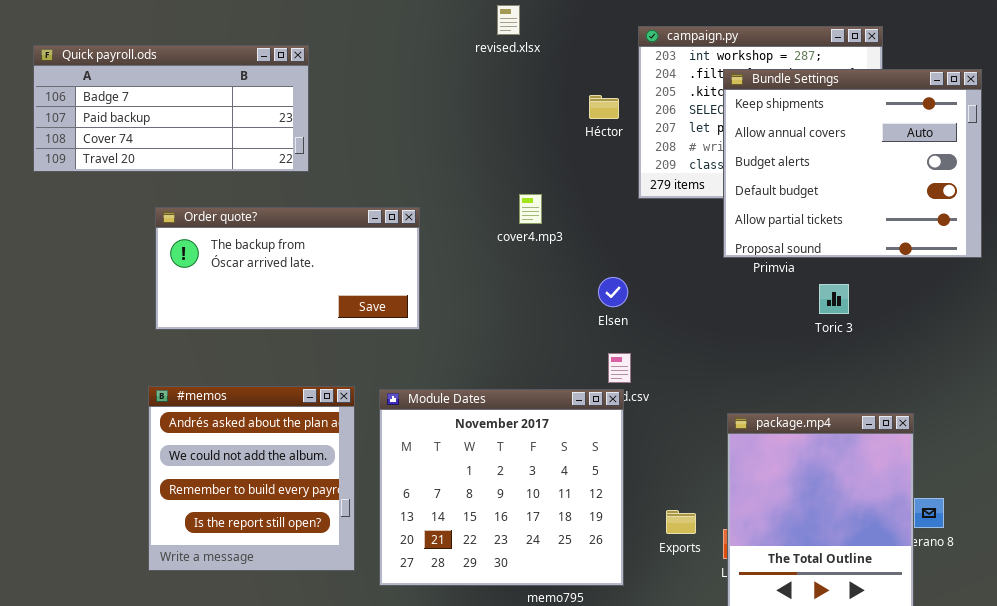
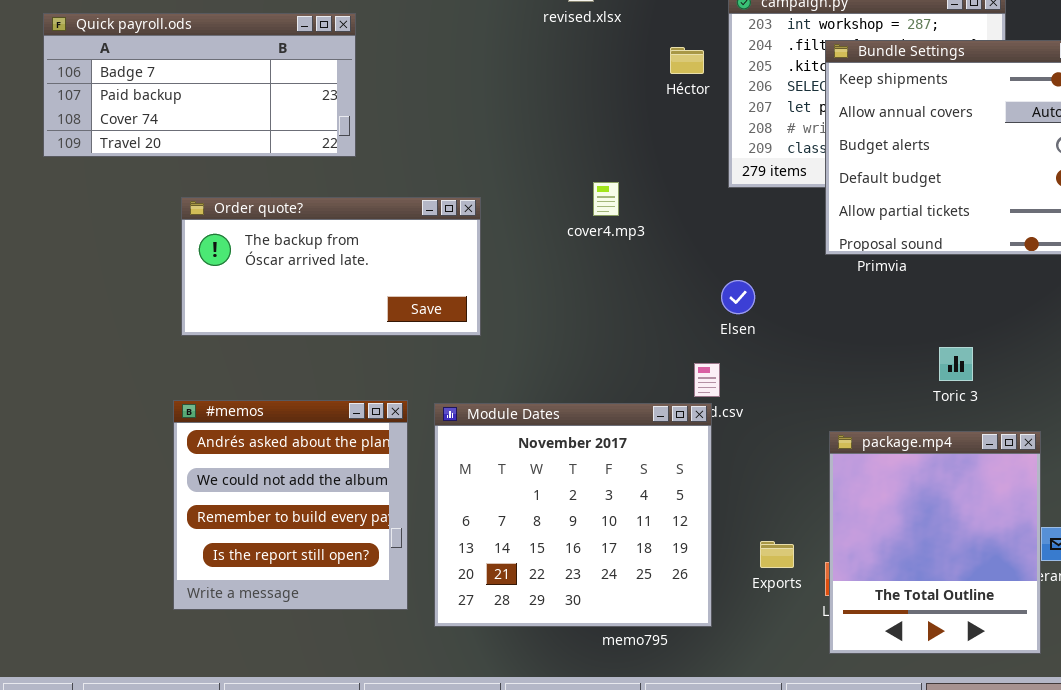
Héctor: [589,95,619,119] -> [670,47,704,74], moved
Elsen: [598,277,628,307] -> [721,280,755,314], moved
Toric 3: [819,284,849,314] -> [939,347,973,381], moved

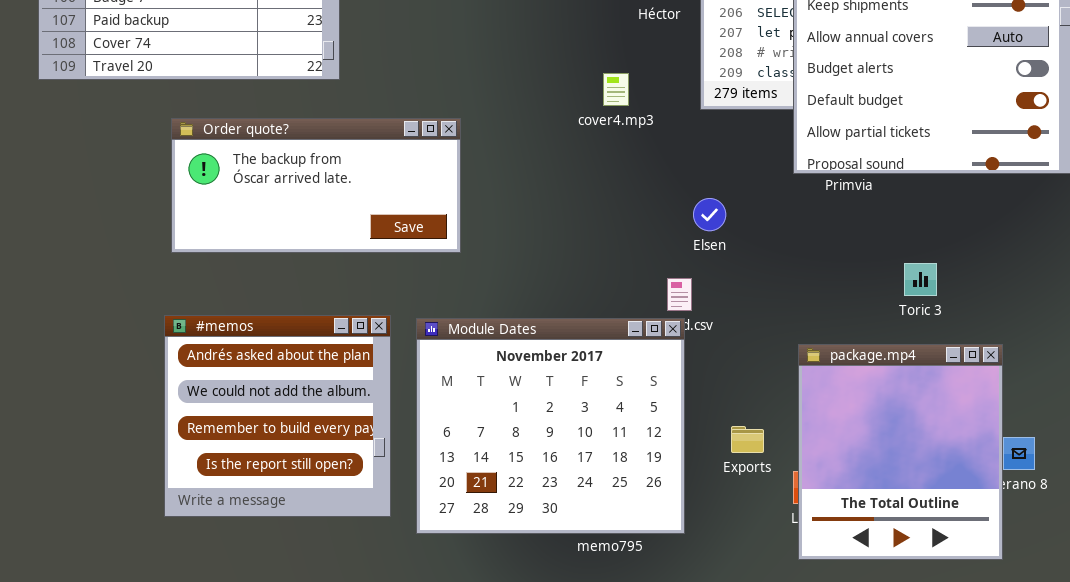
cover4.mp3: [593,182,619,216] -> [603,73,629,106], moved
Exports: [760,541,794,568] -> [731,426,764,453], moved

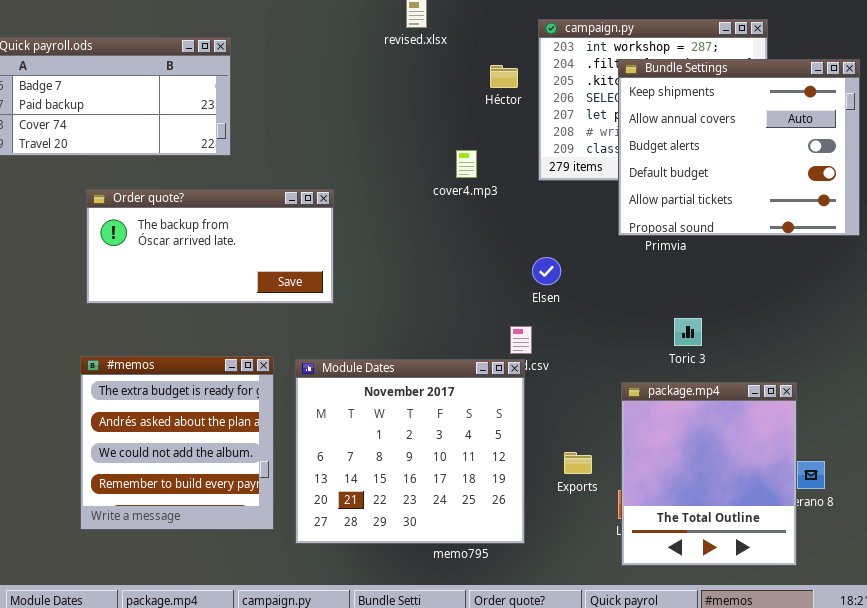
Toric 3: [904,263,937,296] -> [674,318,702,346], moved
#memos: [164,315,391,517] -> [80,356,274,530], scrolled up 1 row

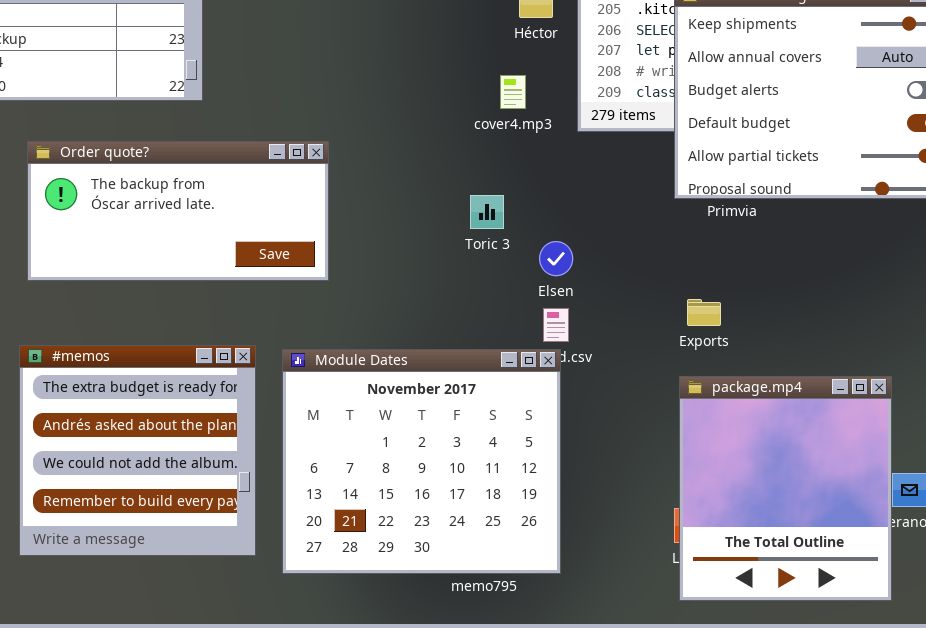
cover4.mp3: [456,150,477,178] -> [500,75,526,109], moved
Elsen: [532,257,561,285] -> [539,241,573,276], moved
Toric 3: [674,318,702,346] -> [470,195,504,229], moved
Exports: [564,452,592,474] -> [687,299,721,326], moved

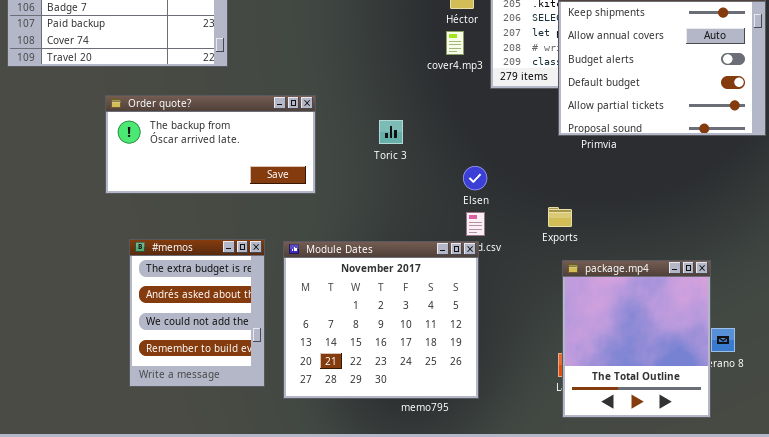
cover4.mp3: [500,75,526,109] -> [446,31,464,55], moved
Toric 3: [470,195,504,229] -> [379,120,403,144], moved
Exports: [687,299,721,326] -> [548,207,572,227], moved
#memos: [19,345,256,556] -> [129,239,265,387], resized

